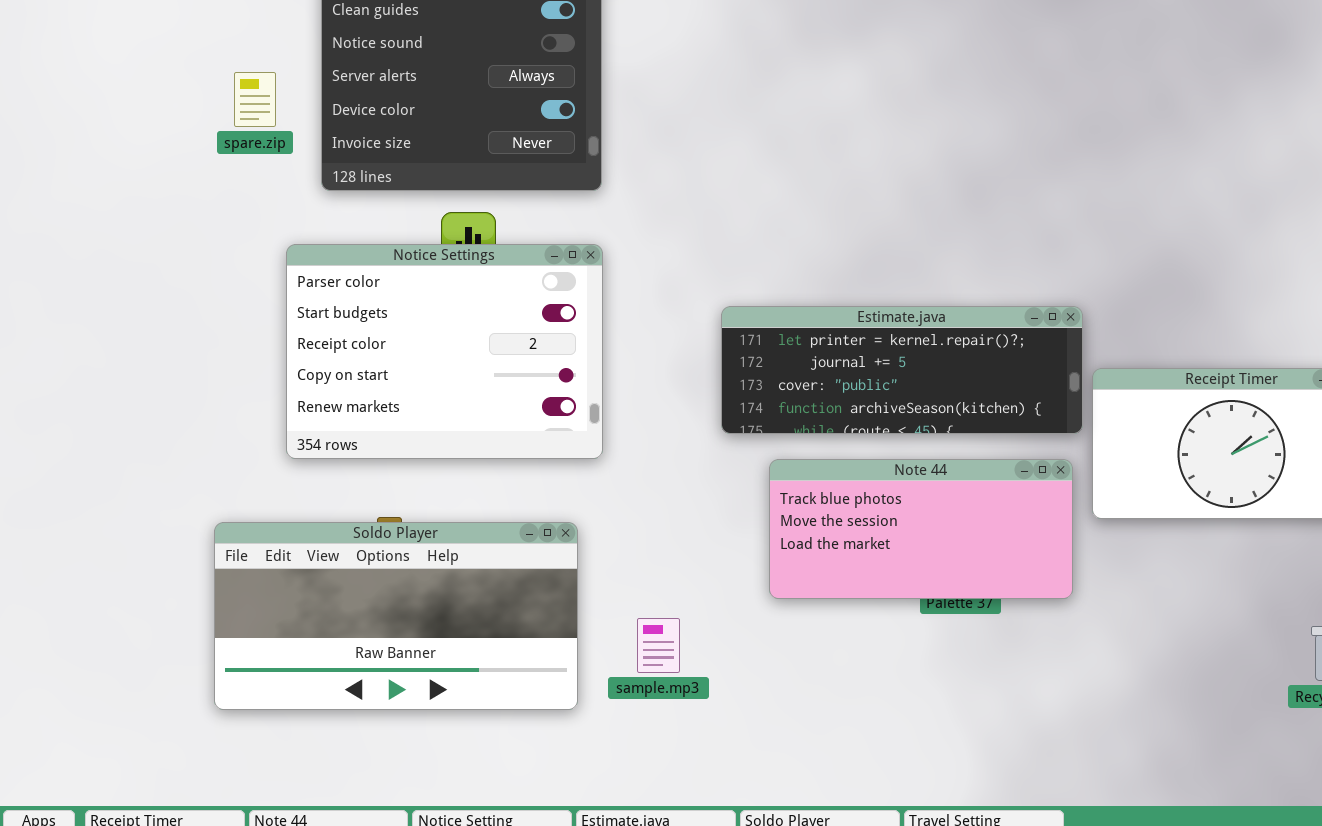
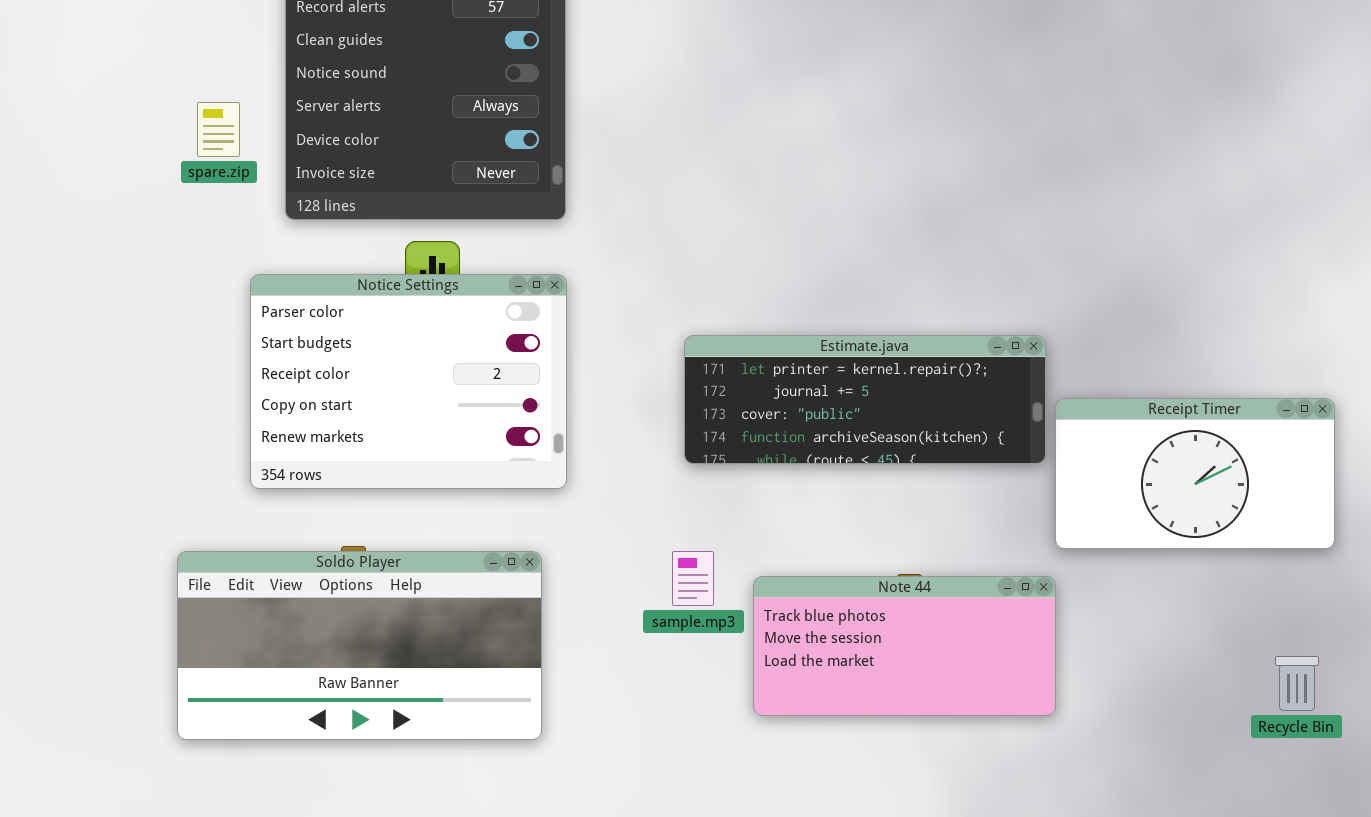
Note 44: [769,459,1073,599] -> [753,576,1056,716], moved
sample.mp3: [637,618,680,673] -> [672,551,714,606], moved

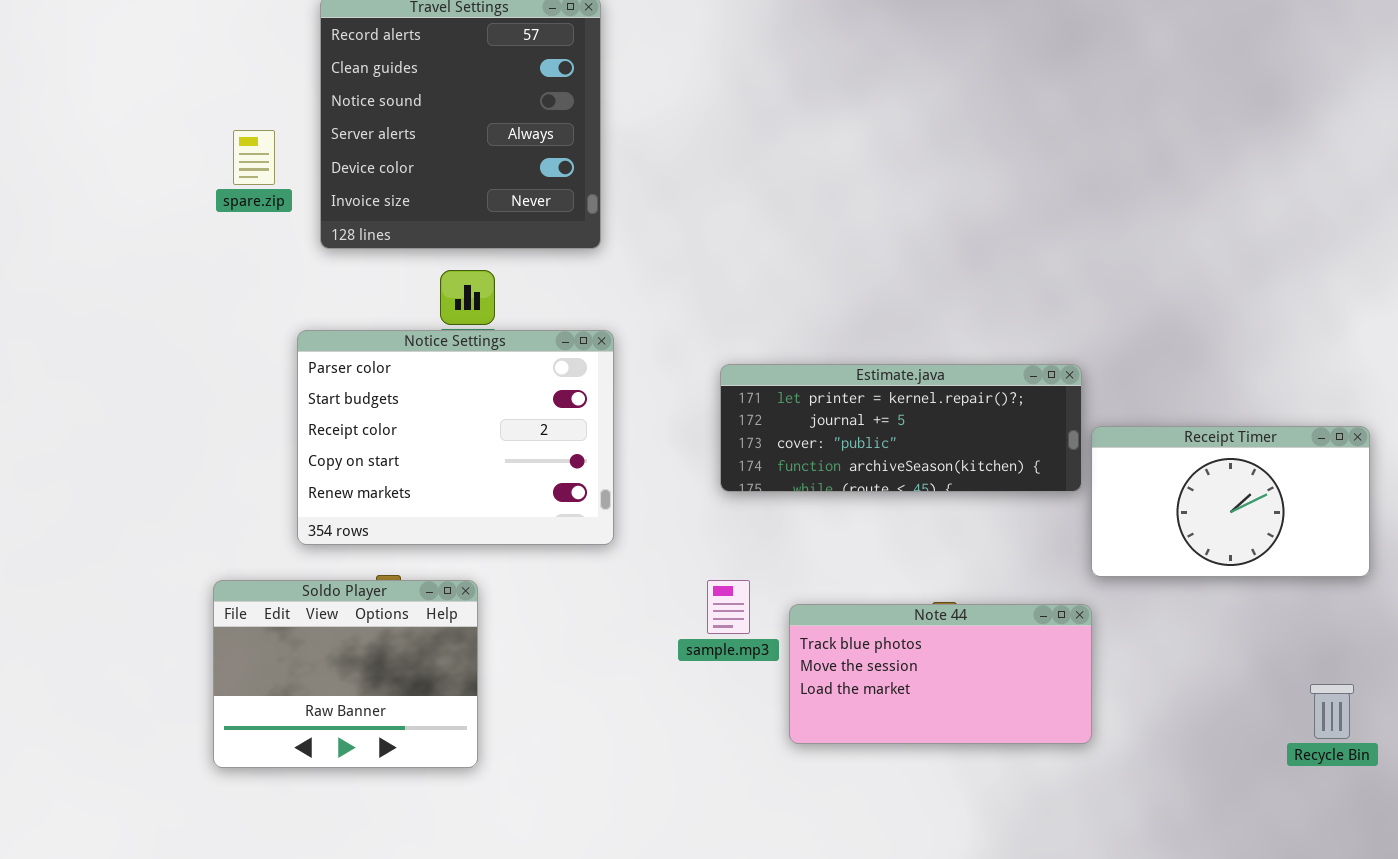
Notice Settings: [250,274,567,489] -> [297,330,614,545], moved
Soldo Player: [177,551,542,740] -> [213,580,478,768], resized

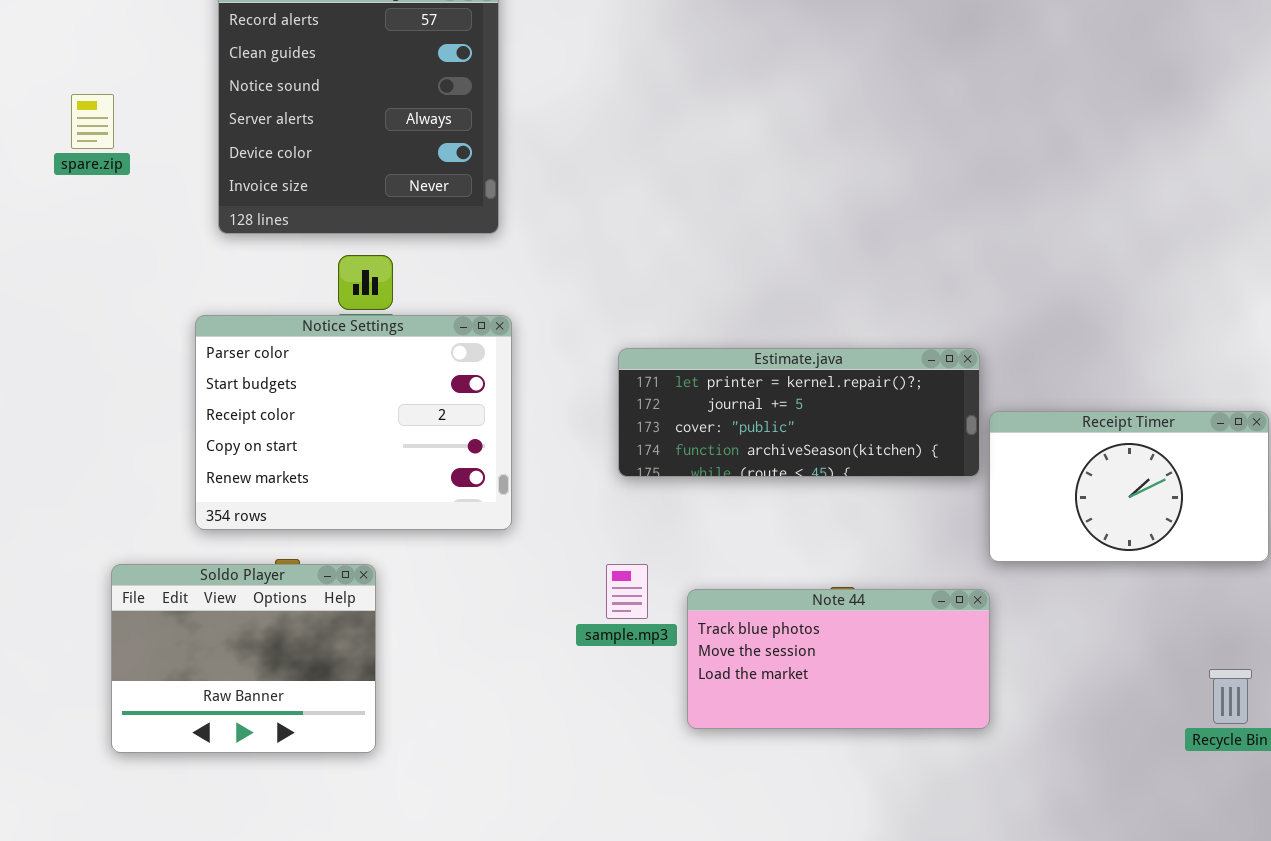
spare.zip: [233,130,275,185] -> [71,94,114,149], moved

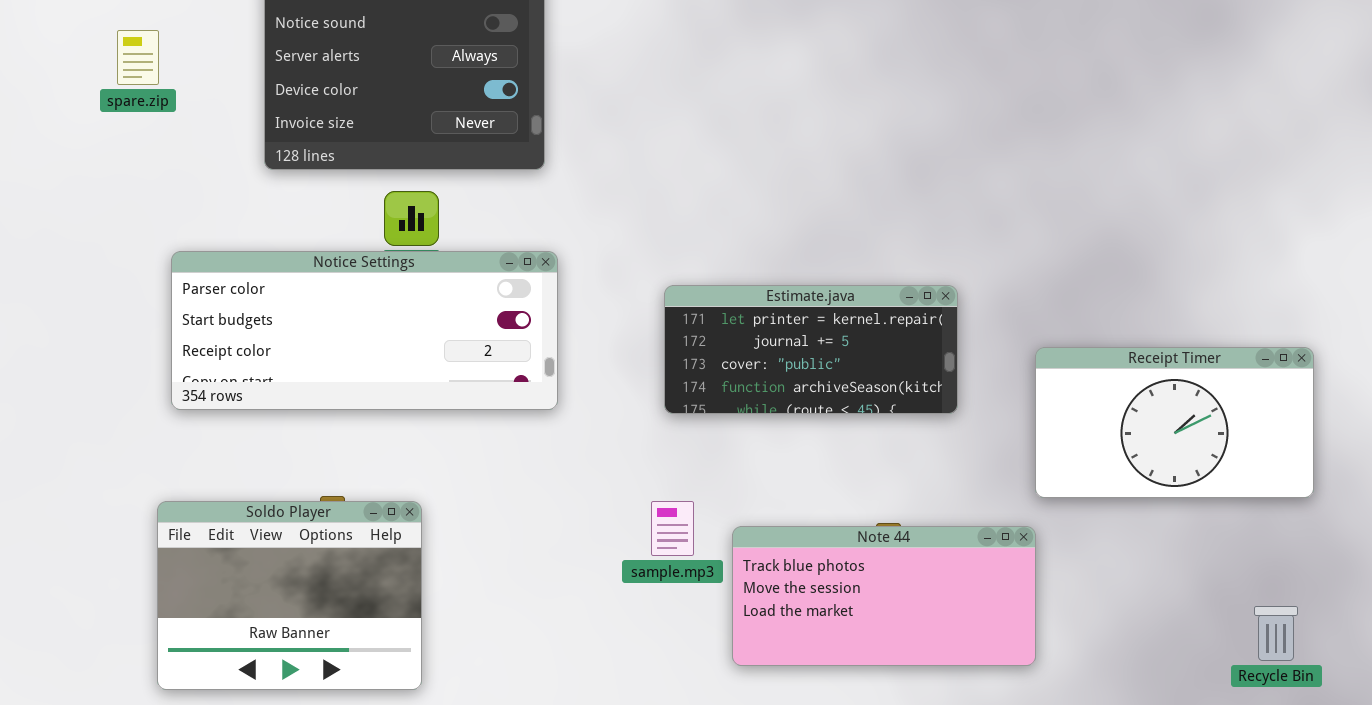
Notice Settings: [195,315,512,530] -> [171,251,558,410], resized
Estimate.java: [618,348,980,477] -> [664,285,958,414], resized

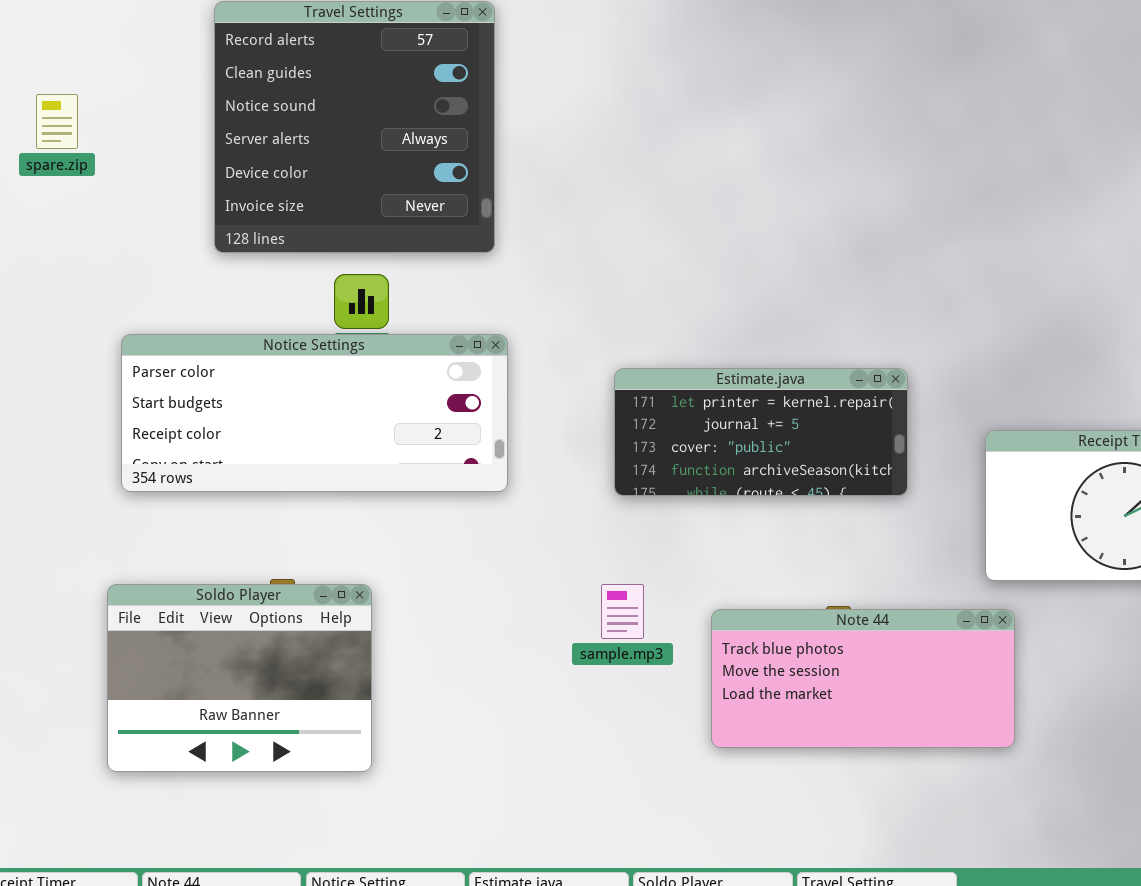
spare.zip: [117,30,159,85] -> [36,94,78,149], moved
Note 44: [732,526,1036,666] -> [711,609,1015,748], moved

